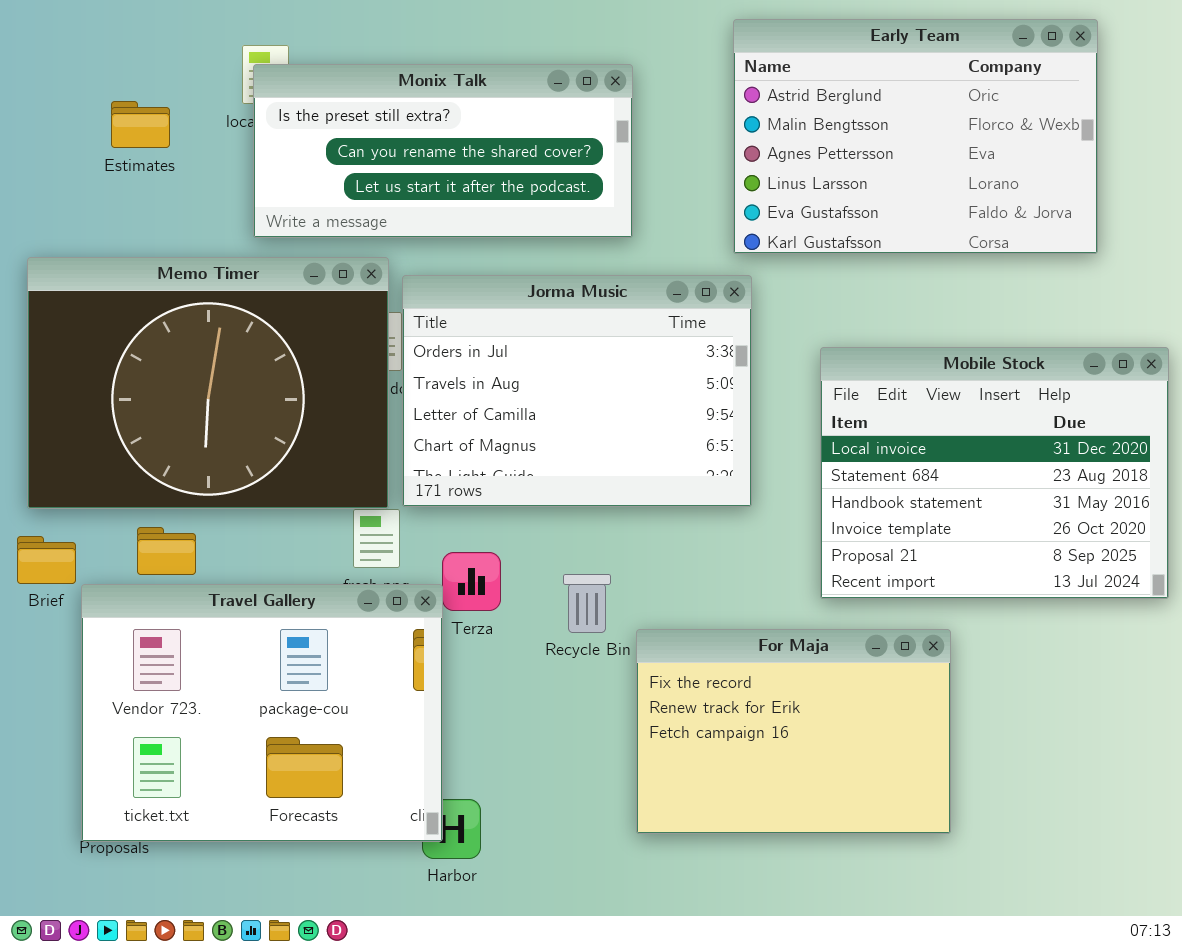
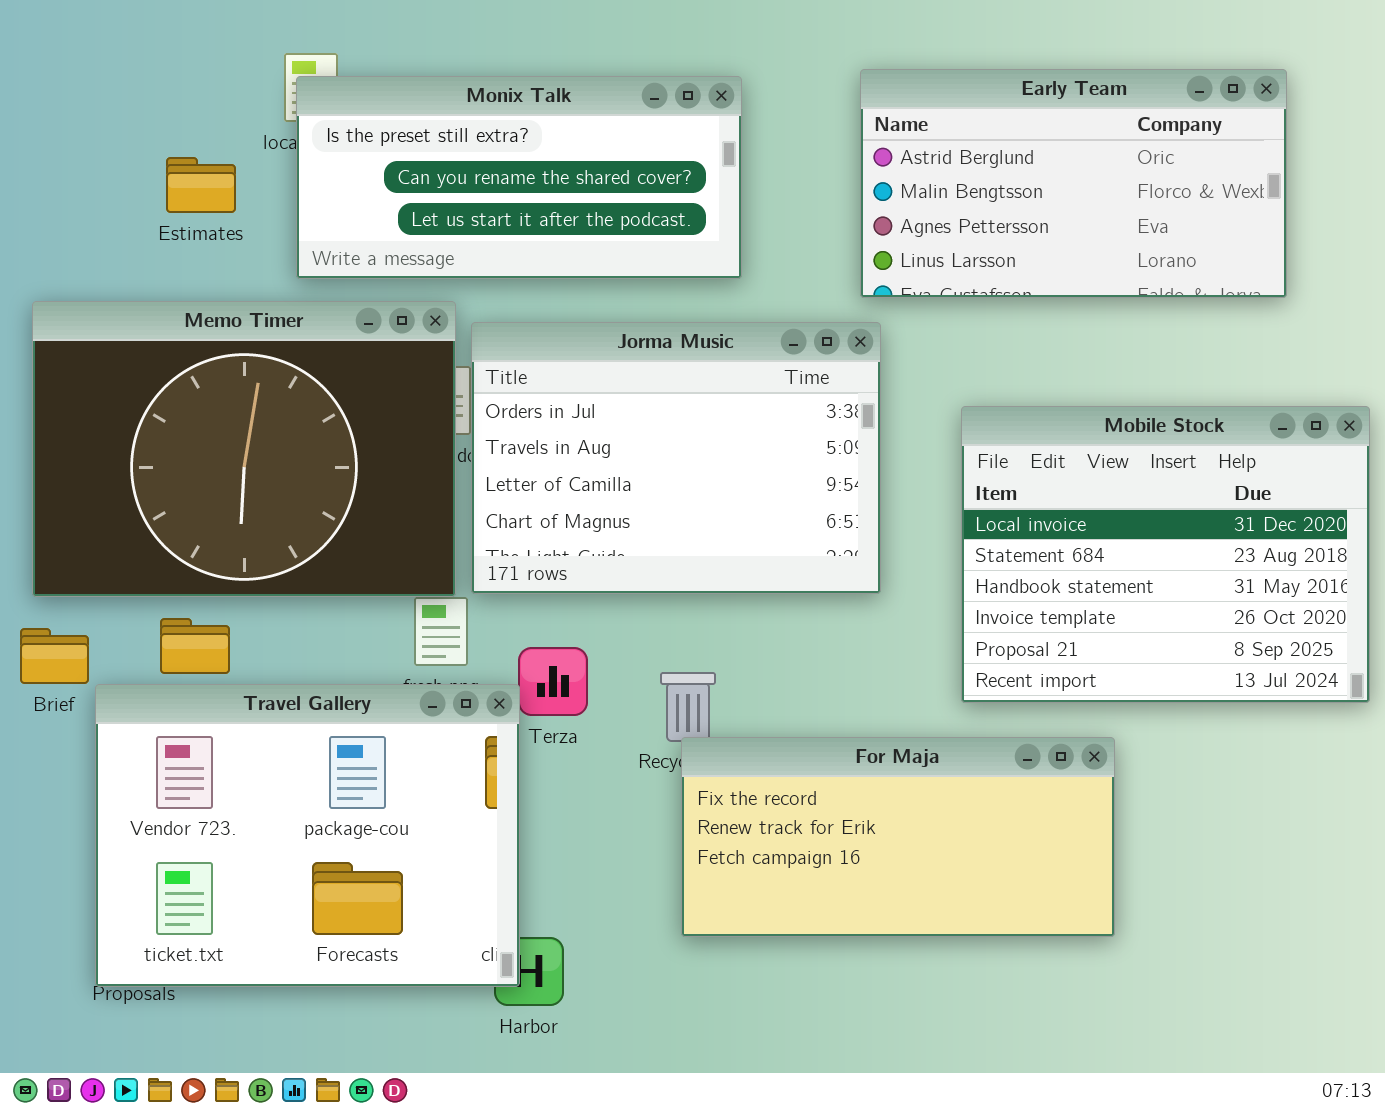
Early Team: [733,19,1098,254] -> [860,69,1287,298], resized
Estimates: [111,101,170,148] -> [166,157,236,213], moved
For Maja: [636,629,951,834] -> [681,737,1115,937], resized

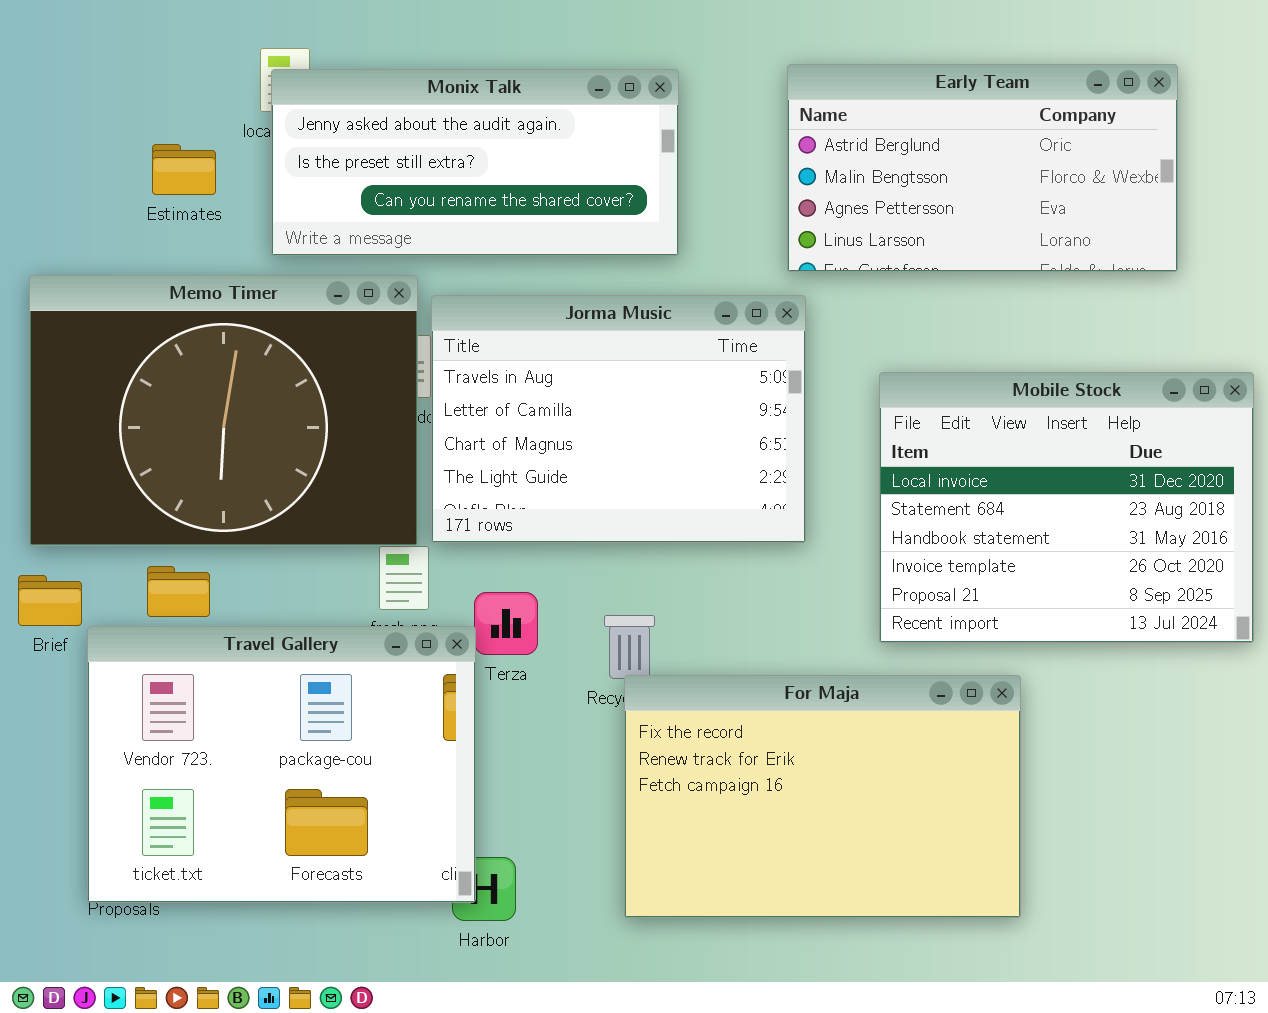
Monix Talk: [296,76,742,279] -> [271,69,679,256], scrolled up 1 row
Jorma Music: [471,322,881,594] -> [431,295,806,543], scrolled down 1 row
For Maja: [681,737,1115,937] -> [624,675,1021,918], resized

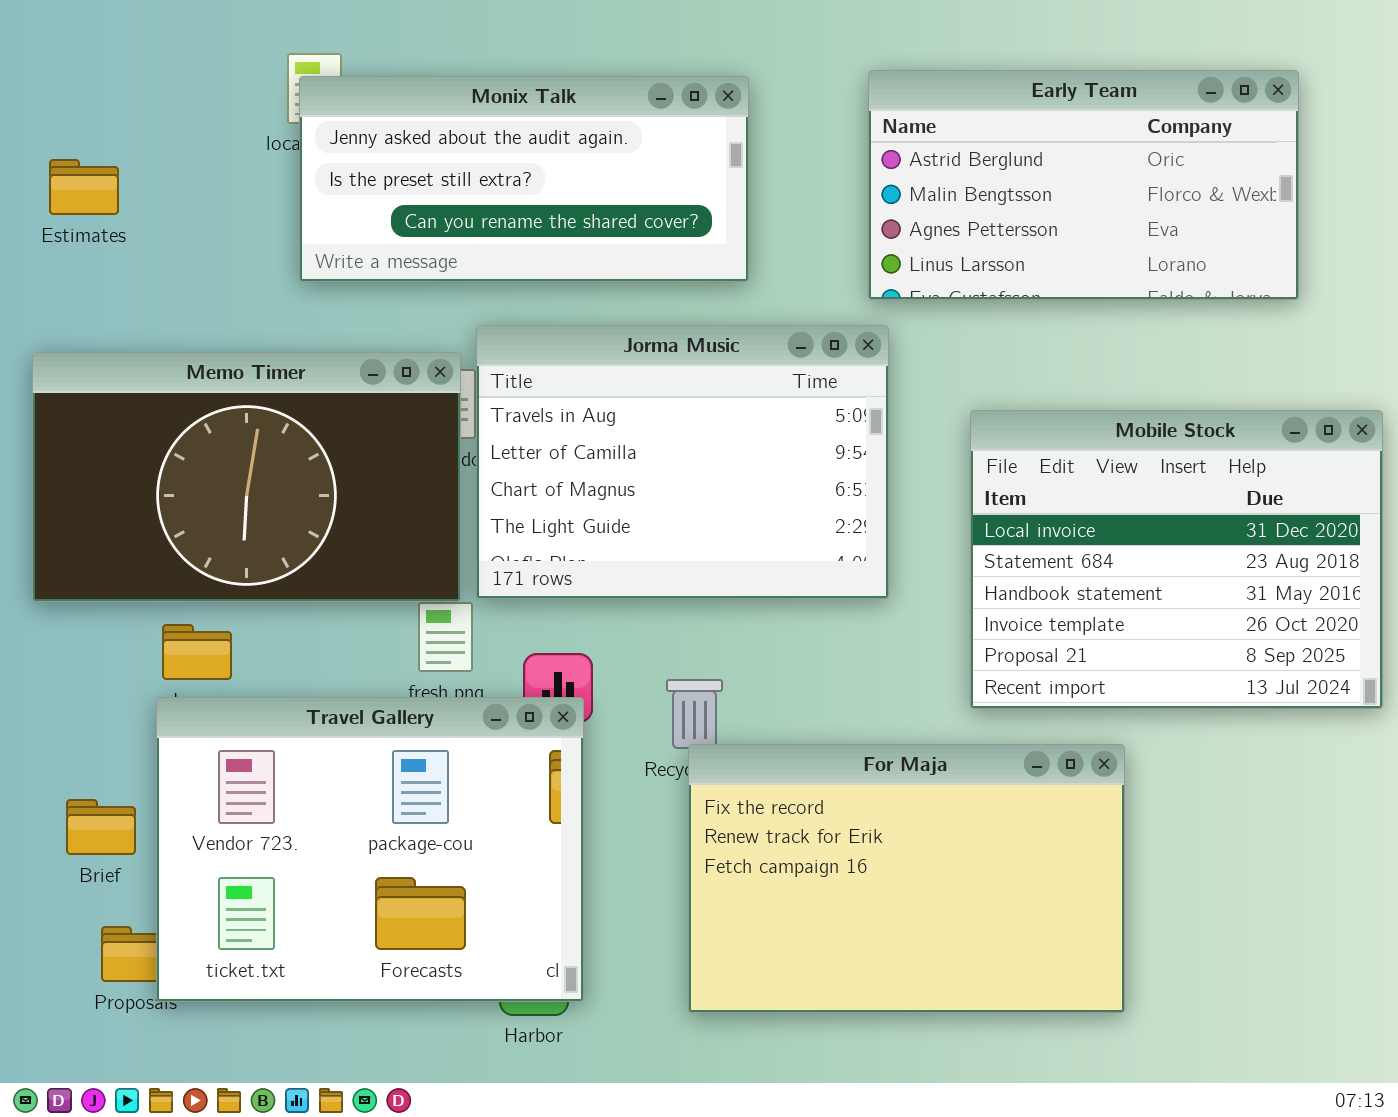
Estimates: [152,144,216,195] -> [49,159,119,215], moved
Memo Timer: [29,275,418,546] -> [32,352,461,602], resized
Brief: [18,575,82,626] -> [66,799,136,855], moved
Travel Gallery: [87,626,476,903] -> [156,697,584,1002], moved

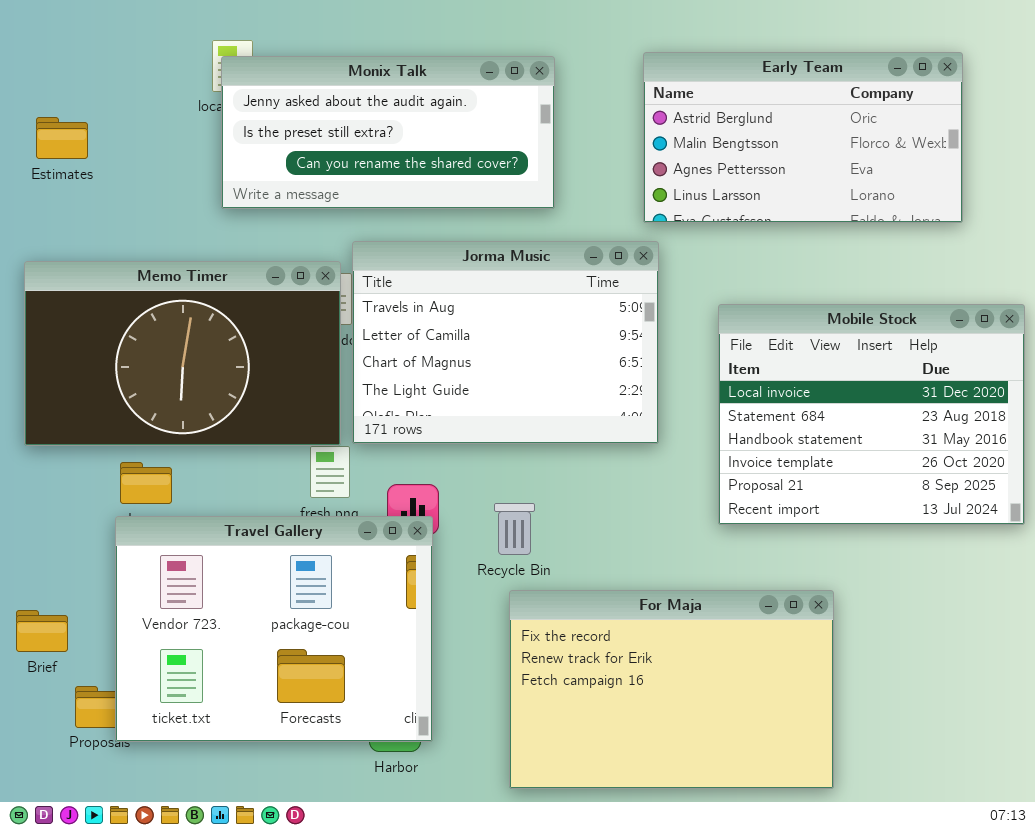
For Maja: [688,744,1125,1013] -> [509,590,834,789], moved
Brief: [66,799,136,855] -> [16,610,68,652], moved

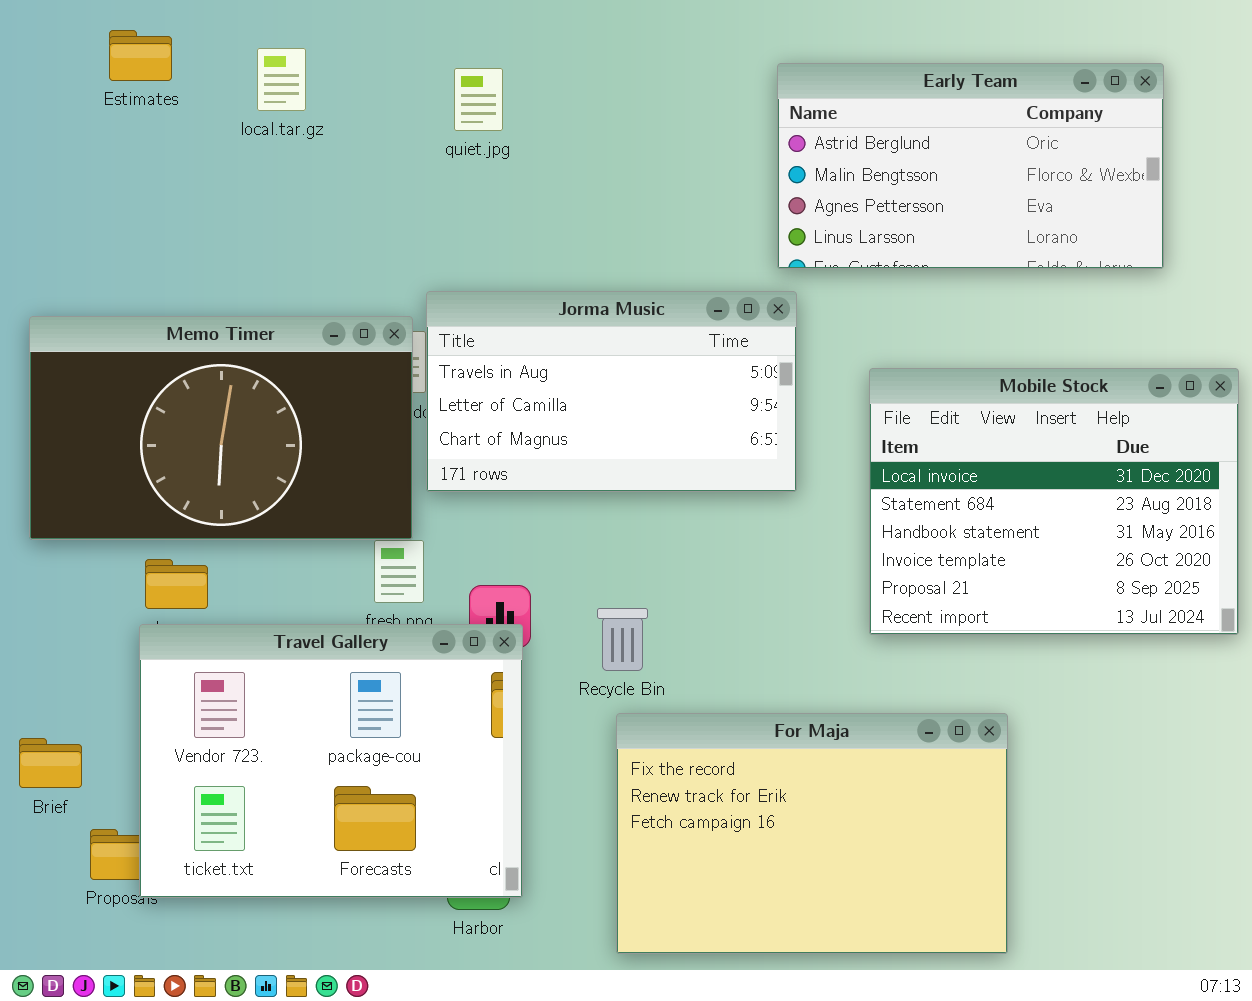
Monix Talk: [221,56,555,209] -> none, closed
Estimates: [36,117,88,159] -> [109,30,172,81], moved
Jorma Music: [352,241,659,444] -> [426,291,797,492], resized

